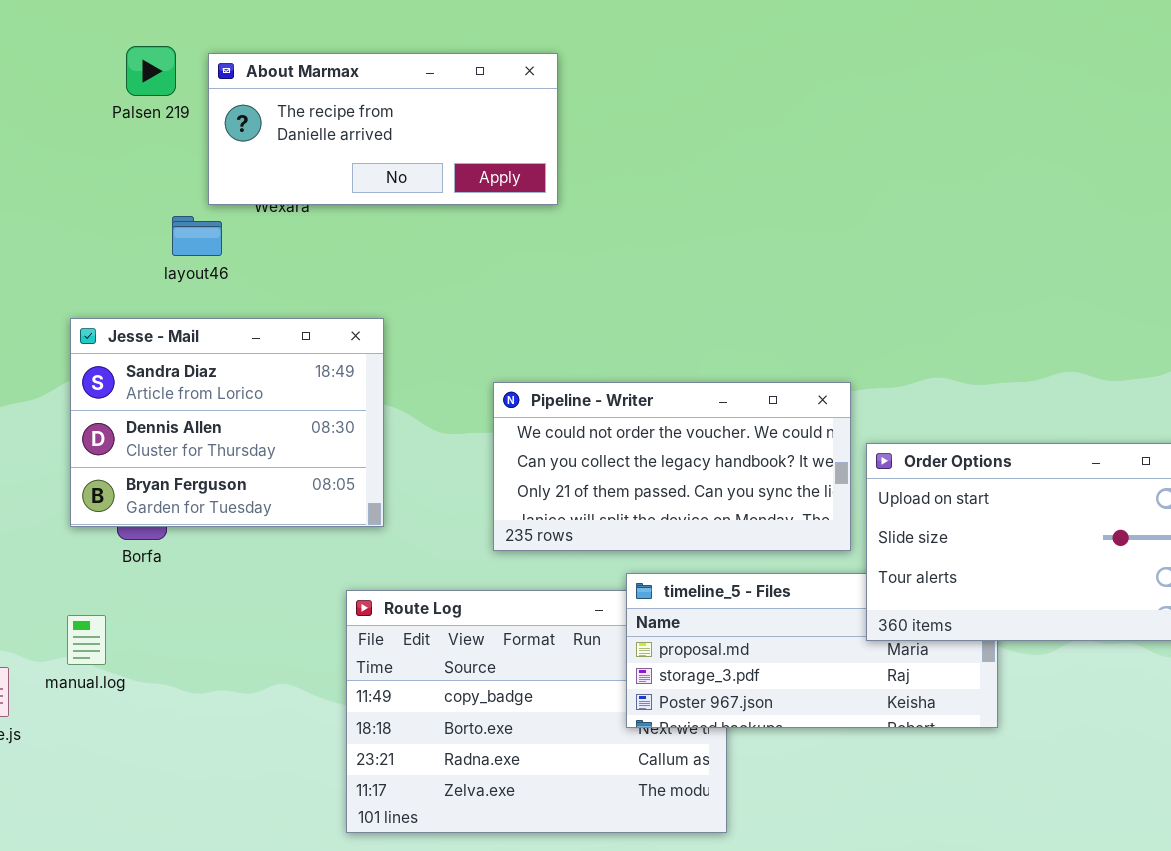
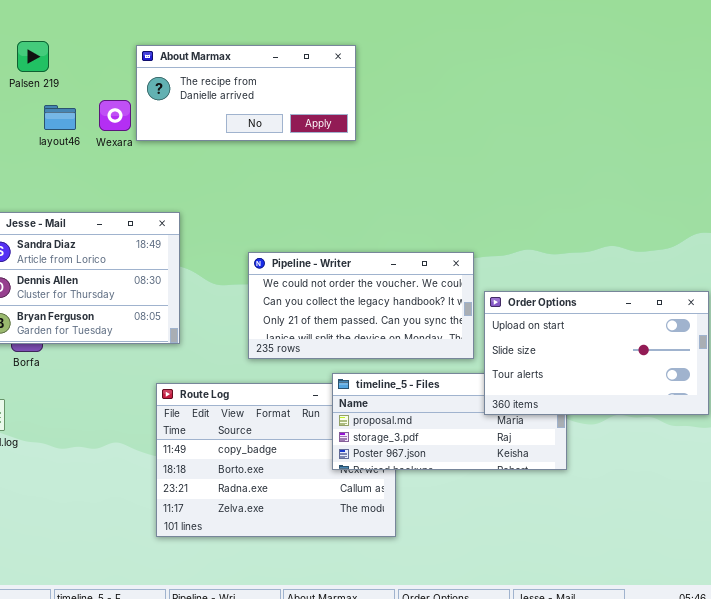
About Marmax: [208,53,558,205] -> [136,45,356,141], moved
layout46: [172,216,222,256] -> [44,105,76,130], moved

